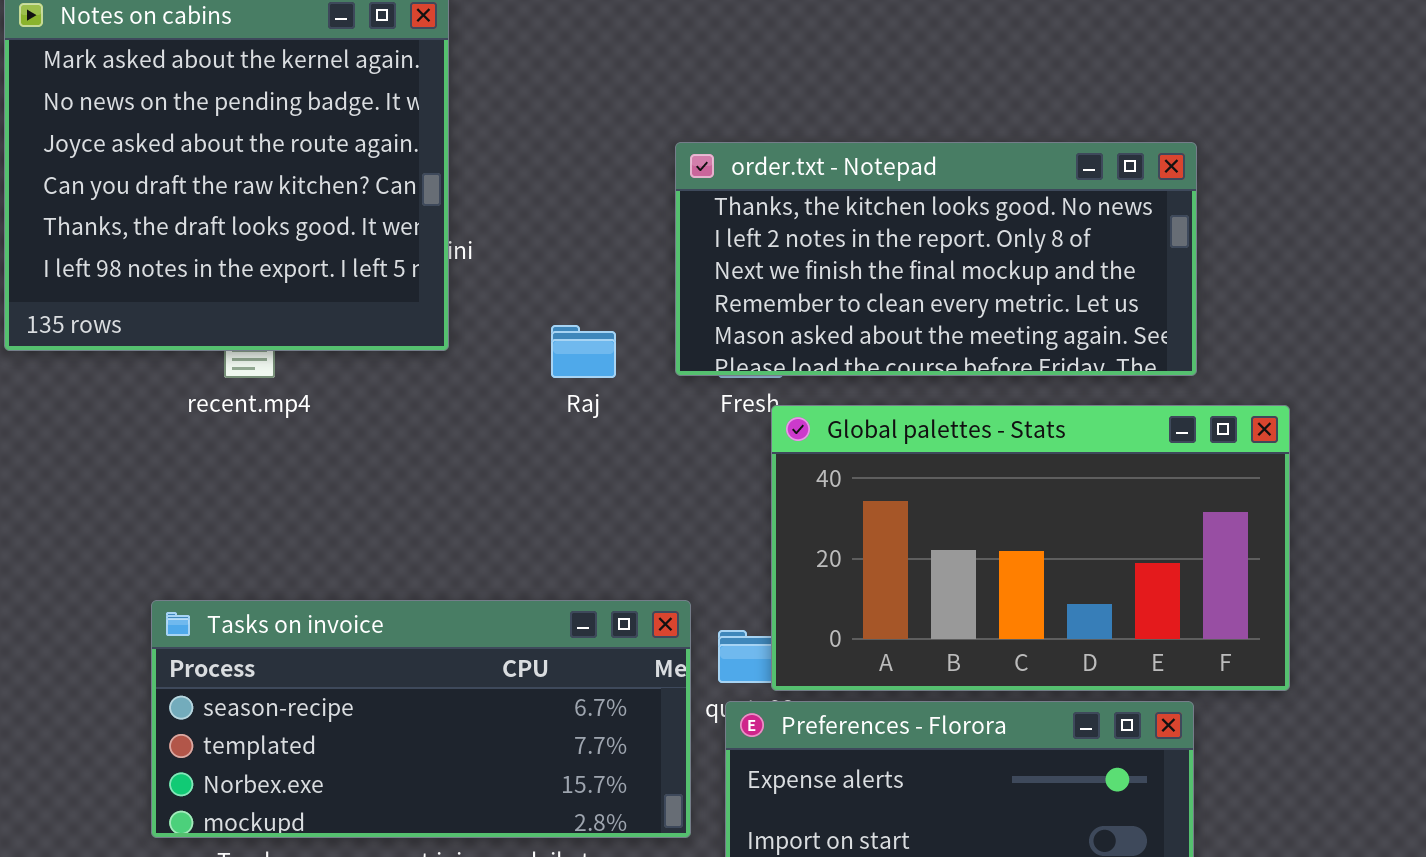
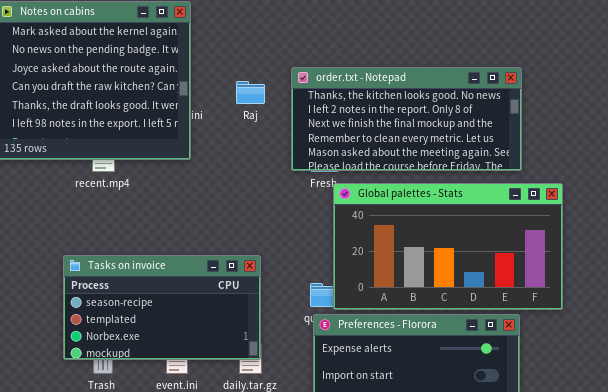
Raj: [551,325,616,378] -> [236,81,265,104], moved
Tasks on invoice: [151,600,691,838] -> [63,255,261,360], moved, resized

